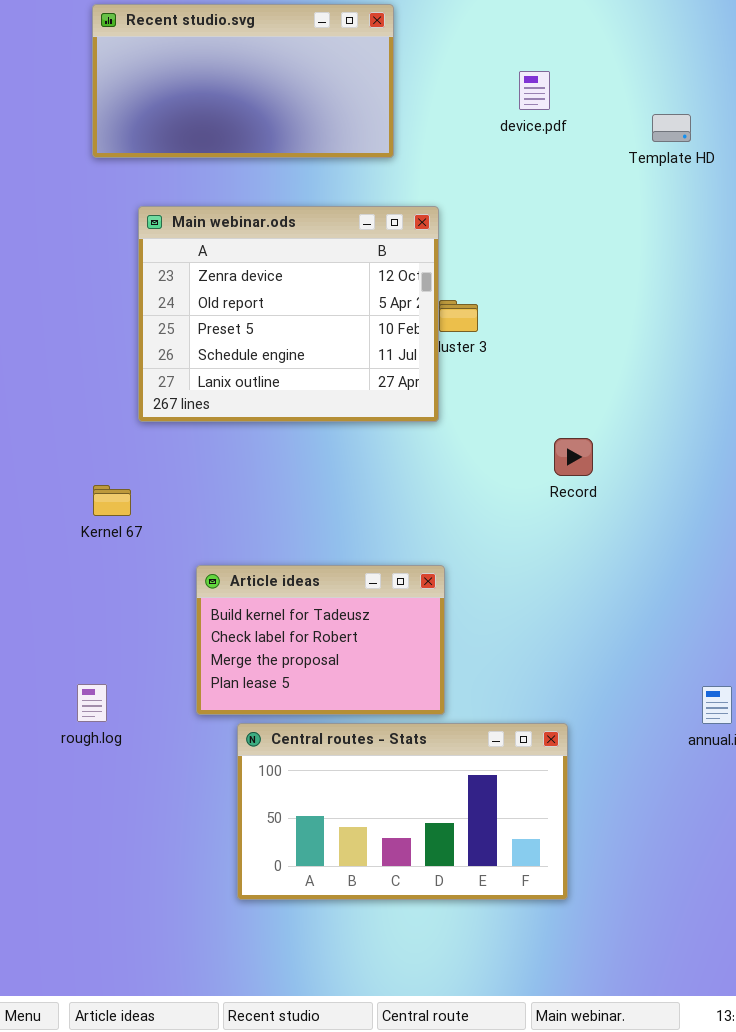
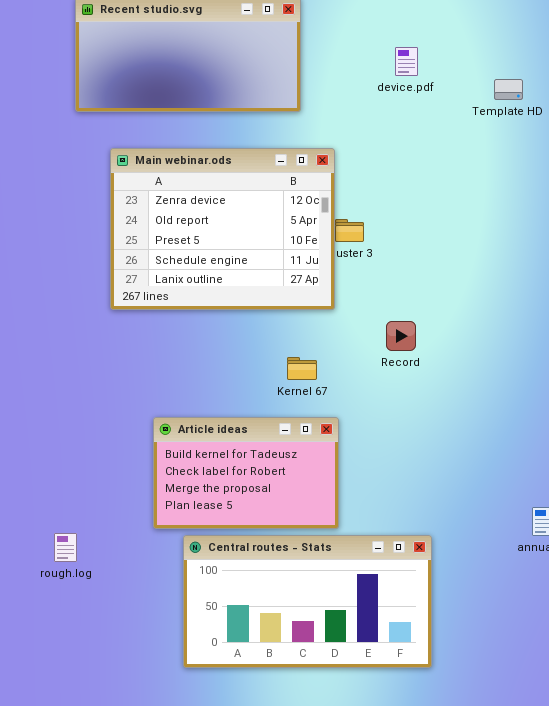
Record: [554,438,593,476] -> [386,321,416,351], moved
Kernel 67: [93,485,131,516] -> [287,357,317,380], moved
rough.log: [77,684,107,722] -> [54,533,77,562], moved

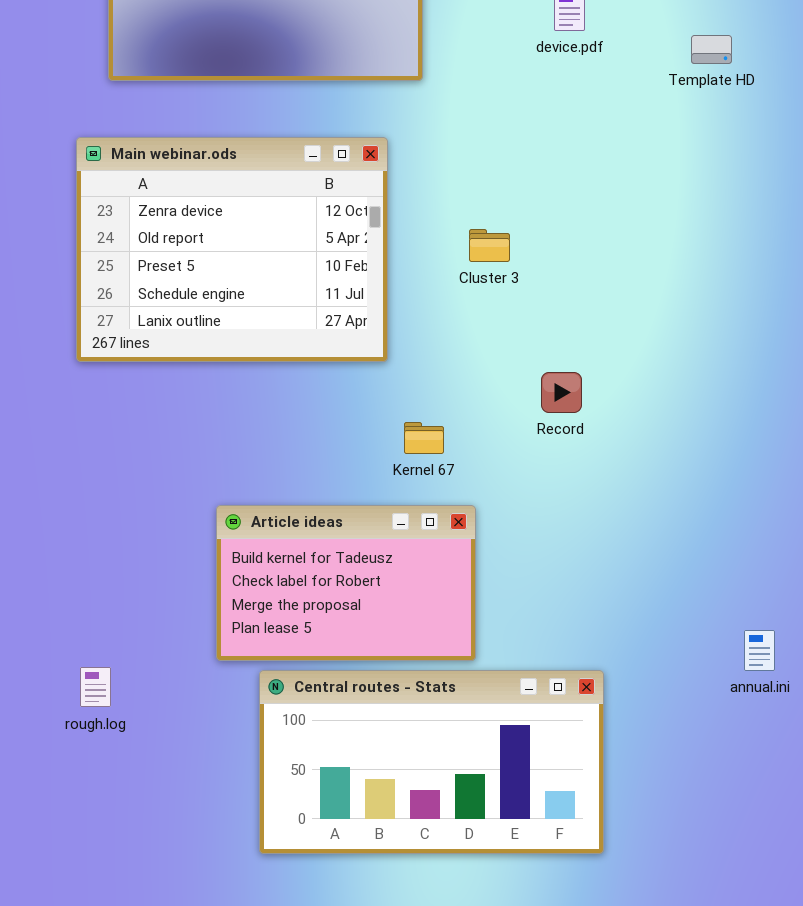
Main webinar.ods: [110,148,335,310] -> [76,137,388,362], moved

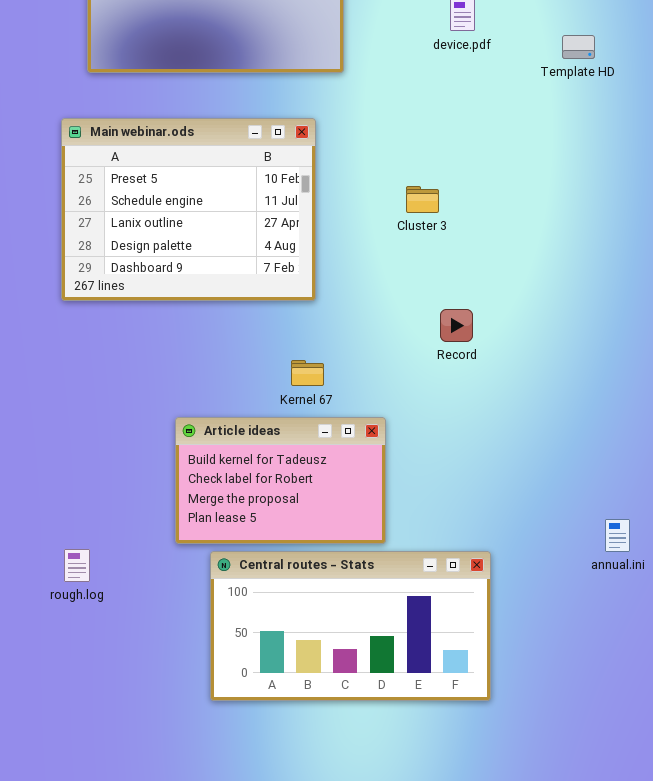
Main webinar.ods: [76,137,388,362] -> [61,118,316,301], scrolled down 2 rows
Cluster 3: [469,229,510,262] -> [406,186,439,213], moved
Kernel 67: [404,422,444,454] -> [291,360,324,386], moved

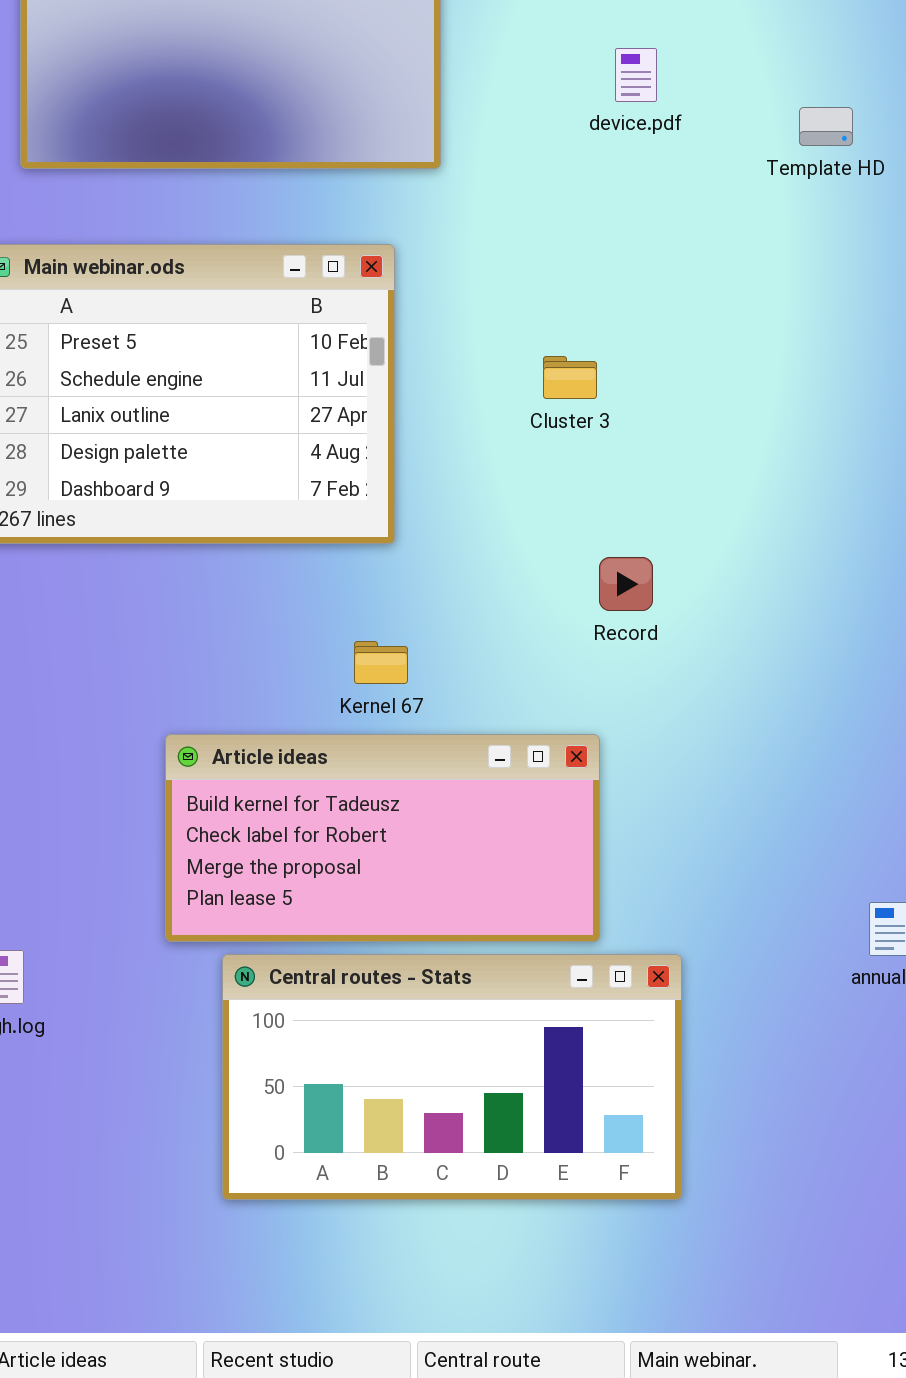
Article ideas: [175,417,386,544] -> [165,734,600,942], resized

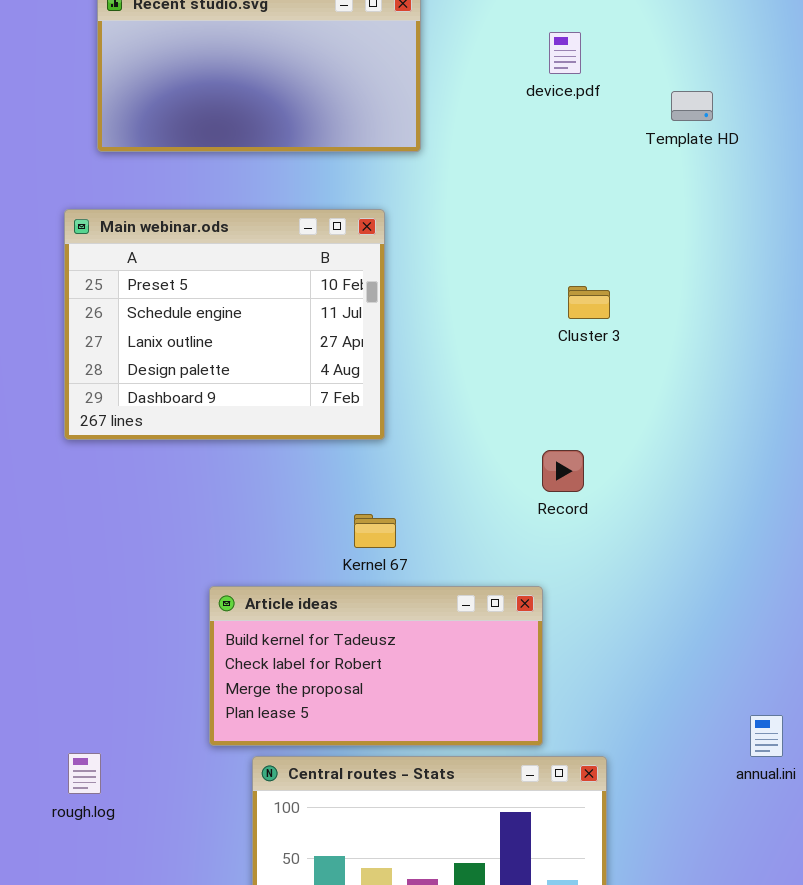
device.pdf: [615,48,657,102] -> [549,32,581,74], moved
Template HD: [799,107,853,146] -> [671,91,713,121], moved
Cluster 3: [543,356,597,399] -> [568,286,610,319], moved

